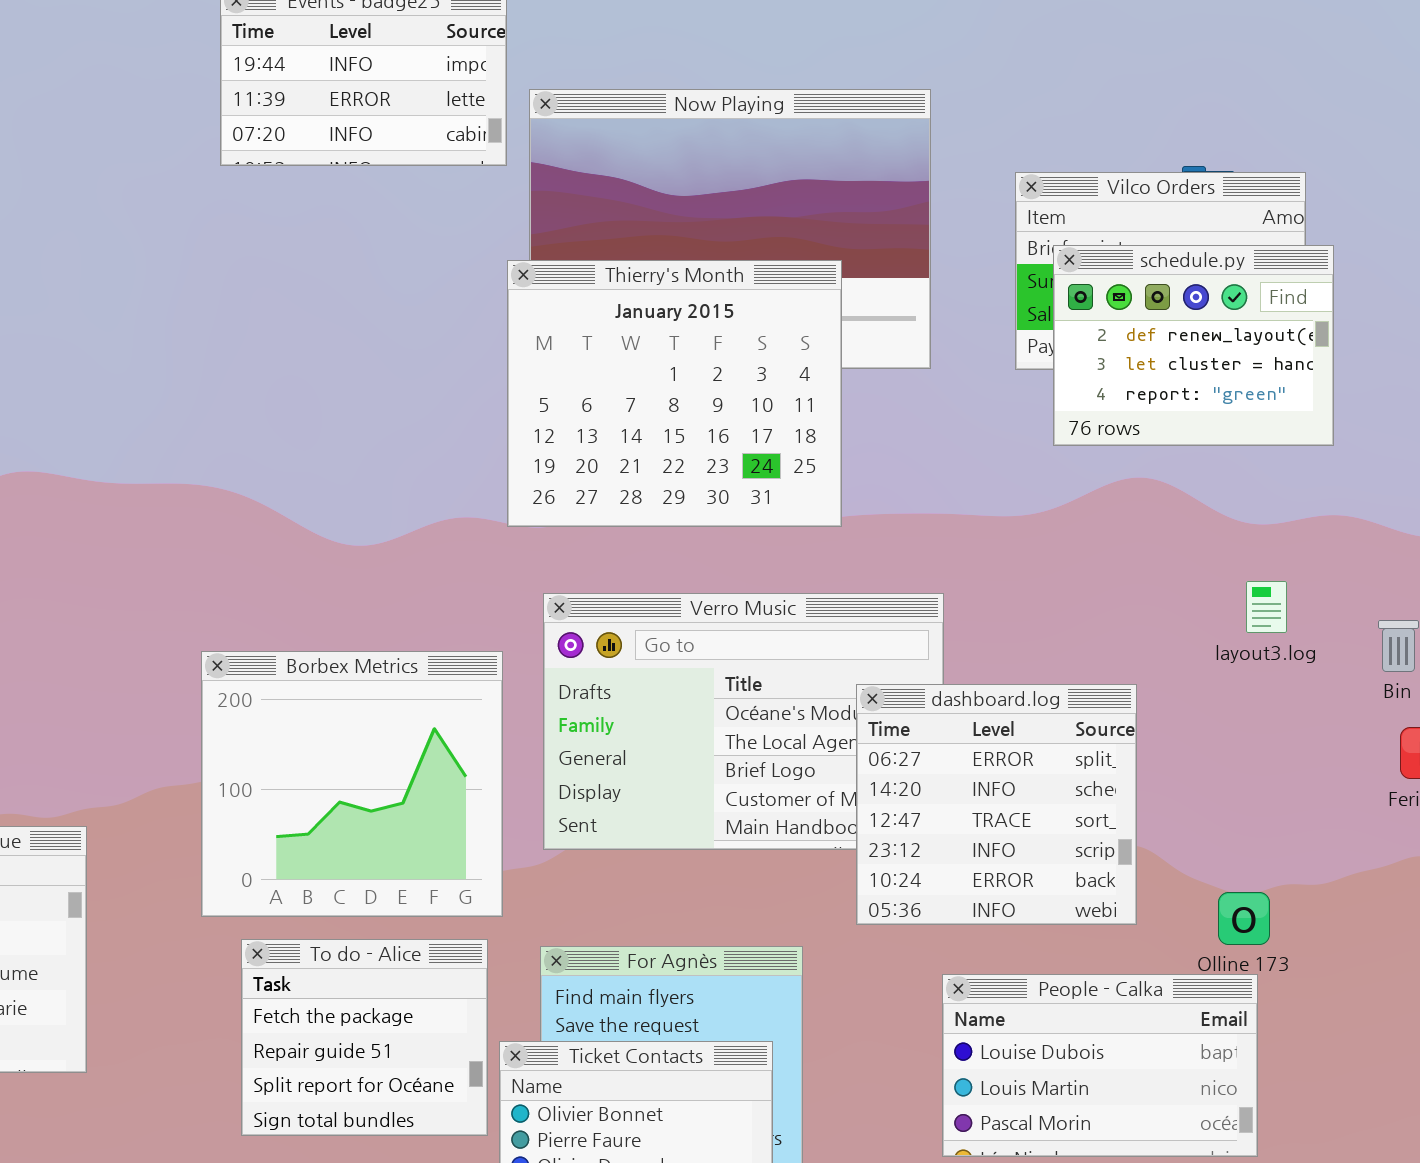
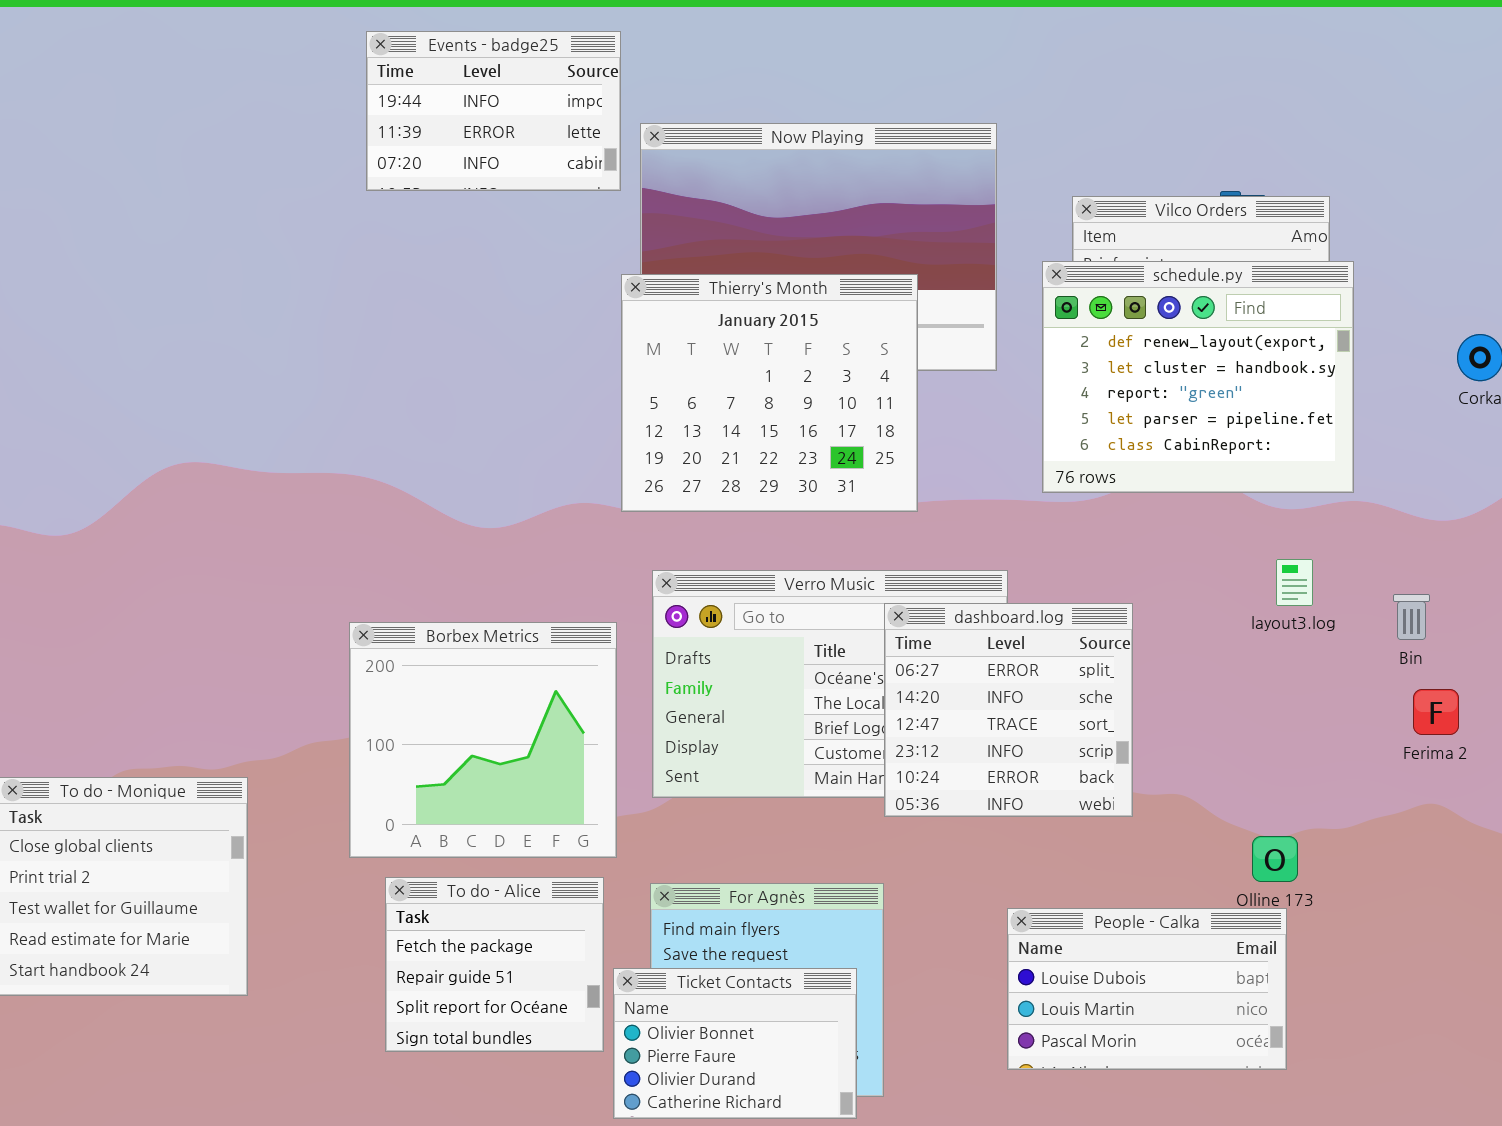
schedule.py: [1053,245,1334,446] -> [1042,261,1354,493], resized
dashboard.log: [856,684,1137,925] -> [884,603,1133,817], moved

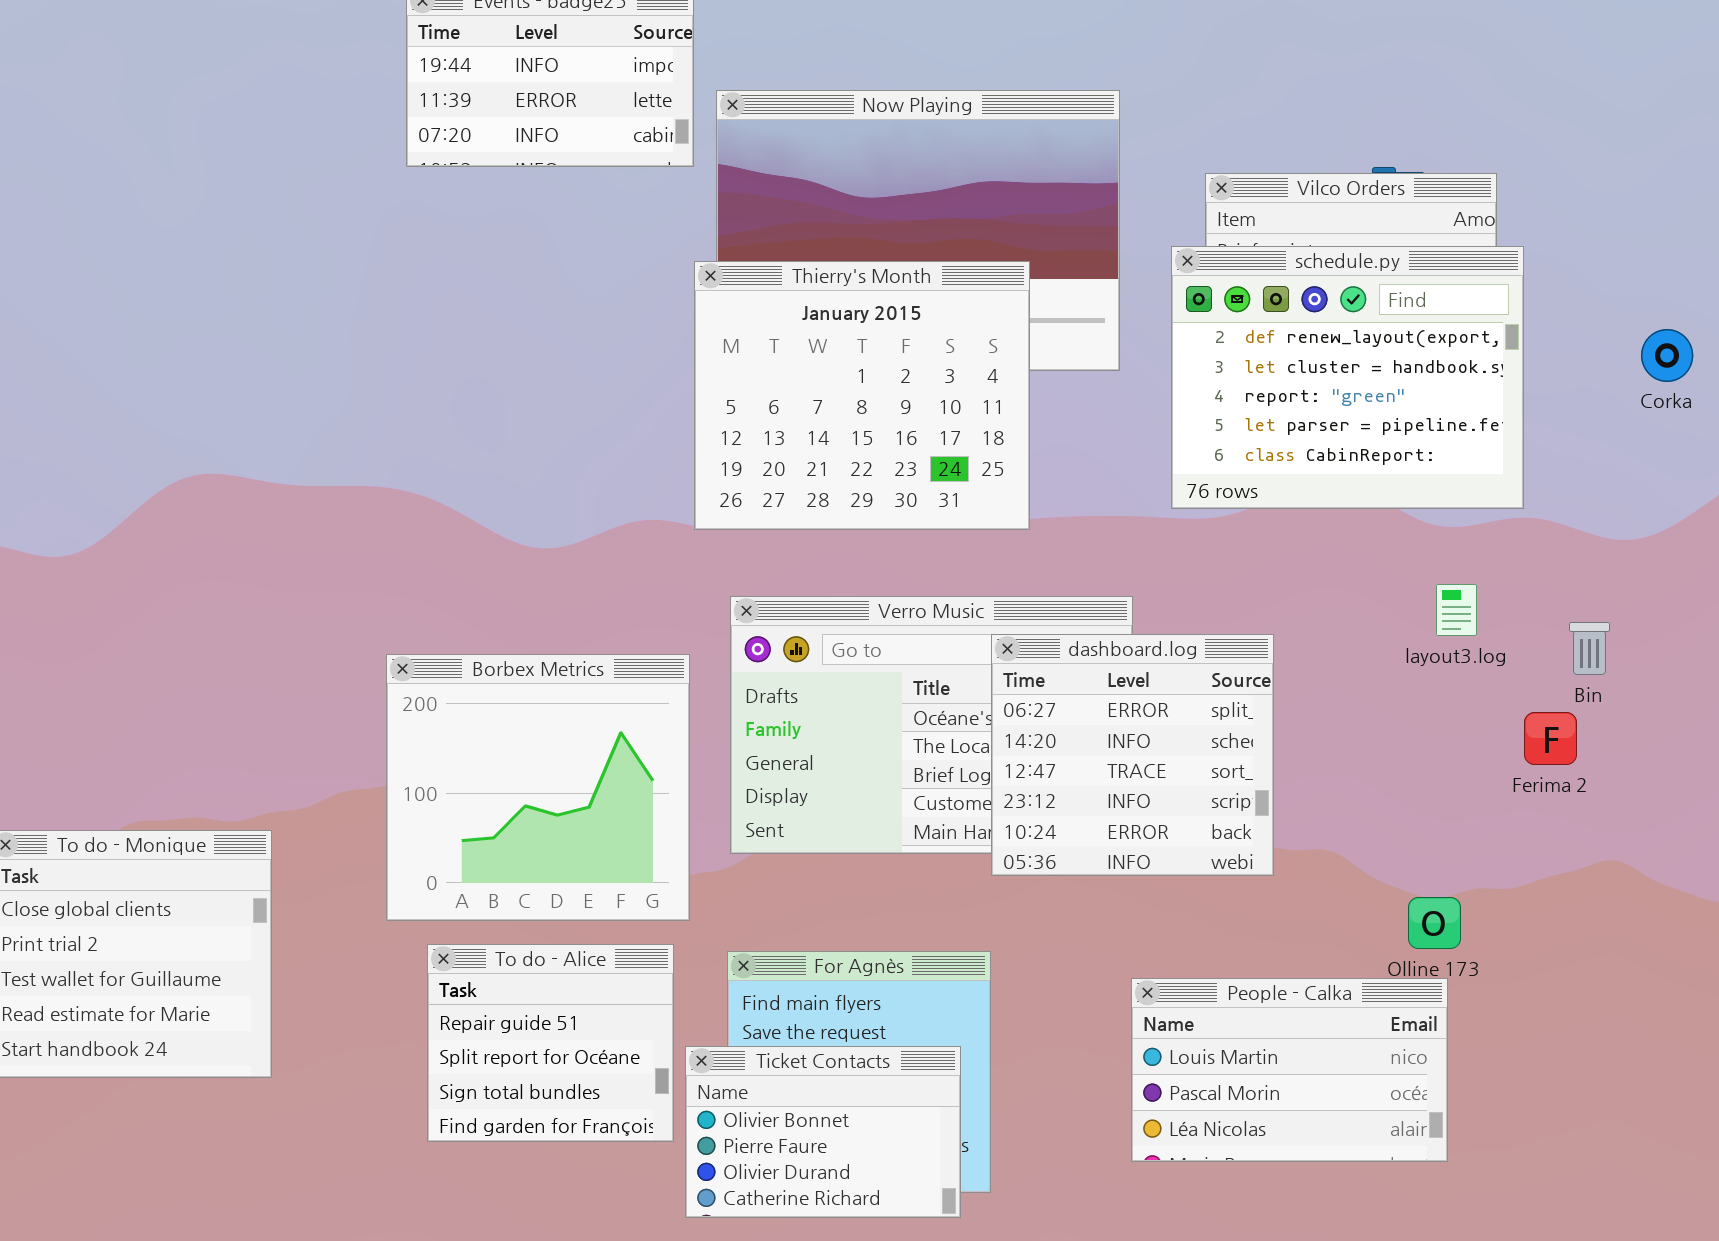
Ferima 2: [1413,689,1459,735] -> [1524,712,1577,765], moved
To do - Alice: [385,877,604,1052] -> [427,944,674,1142], scrolled down 1 row
People - Calka: [1007,908,1287,1070] -> [1131,978,1448,1162], scrolled down 1 row

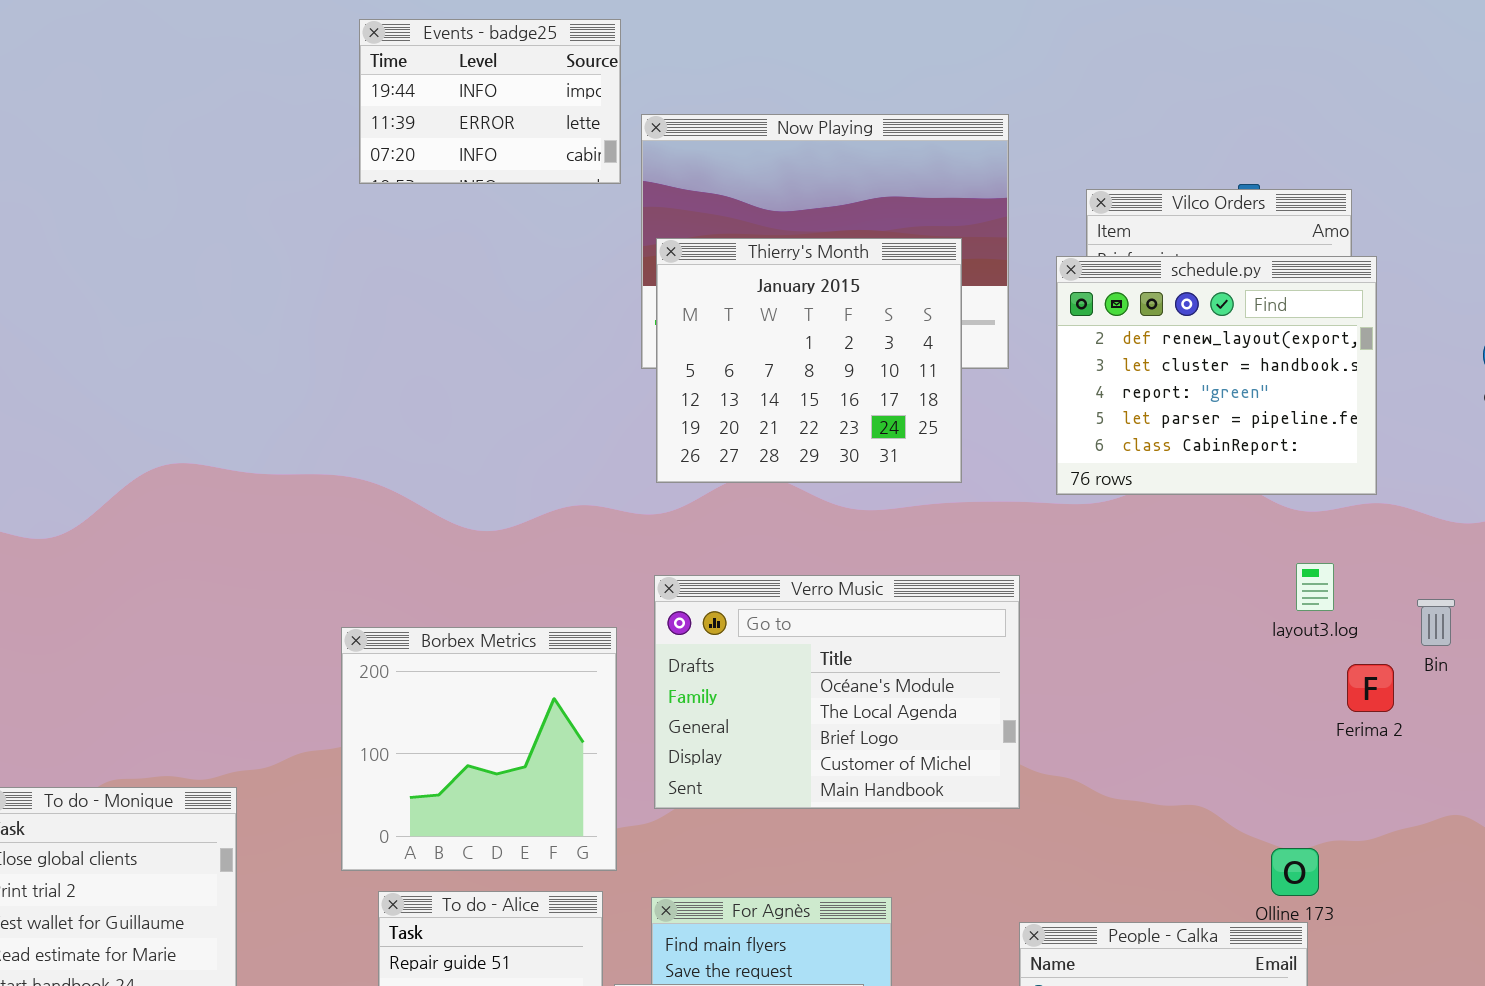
Thierry's Month: [694,261,1030,530] -> [656,238,962,483], moved
dashboard.log: [991,634,1274,876] -> none, closed
Ferima 2: [1524,712,1577,765] -> [1347,664,1394,712], moved

